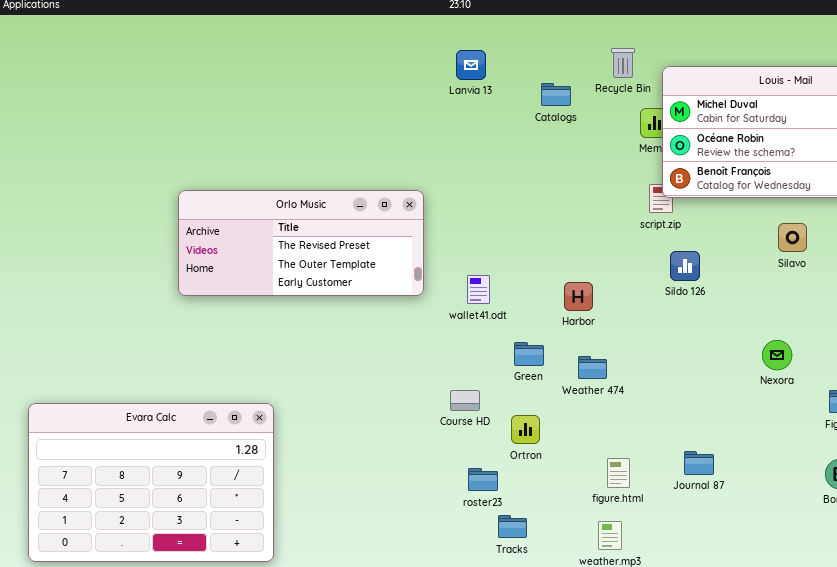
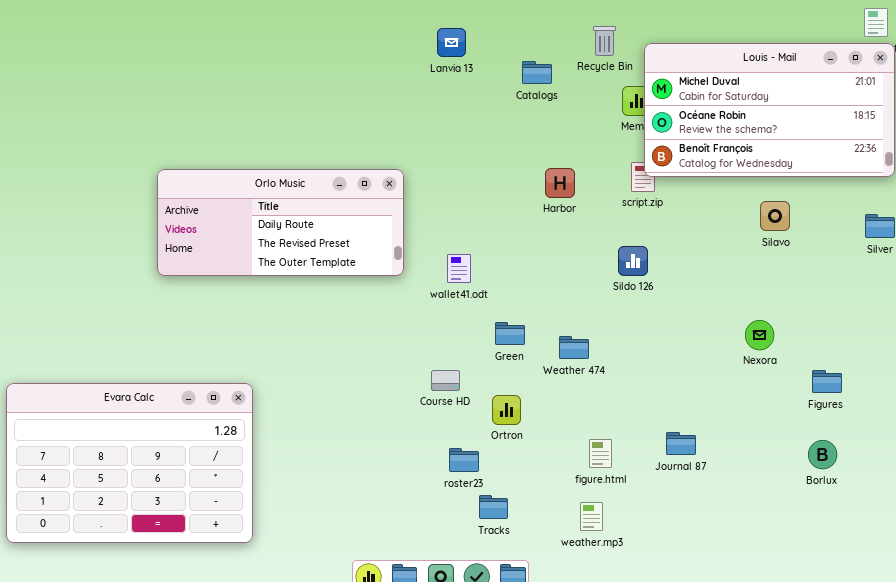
Orlo Music: [178,190,424,296] -> [157,169,404,276], scrolled up 1 row
Sildo 126: [670,251,700,281] -> [618,246,648,276], moved
Harbor: [564,282,593,311] -> [545,168,575,198], moved

